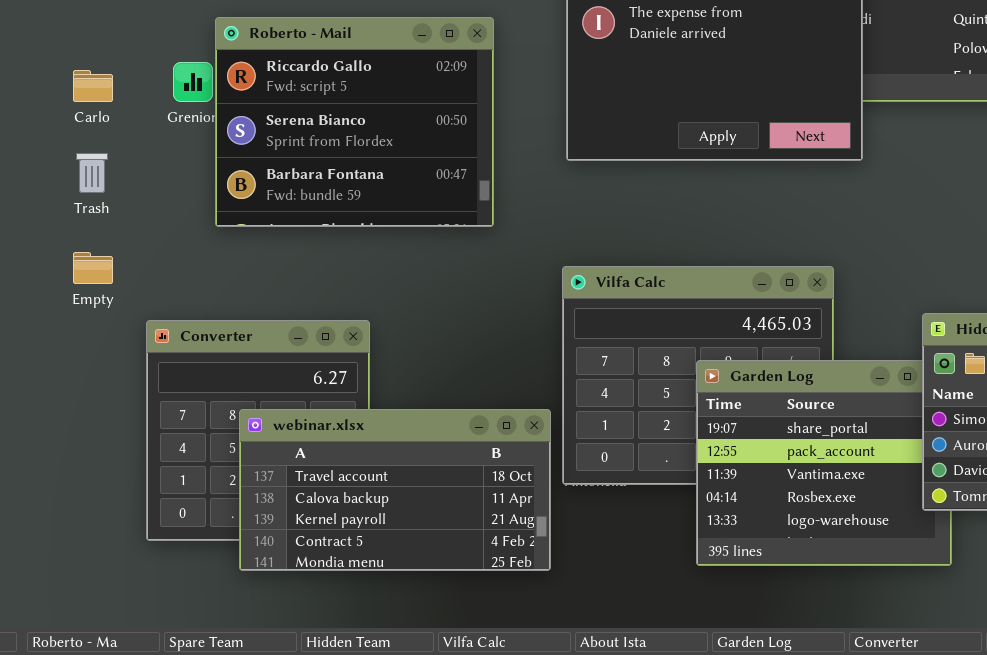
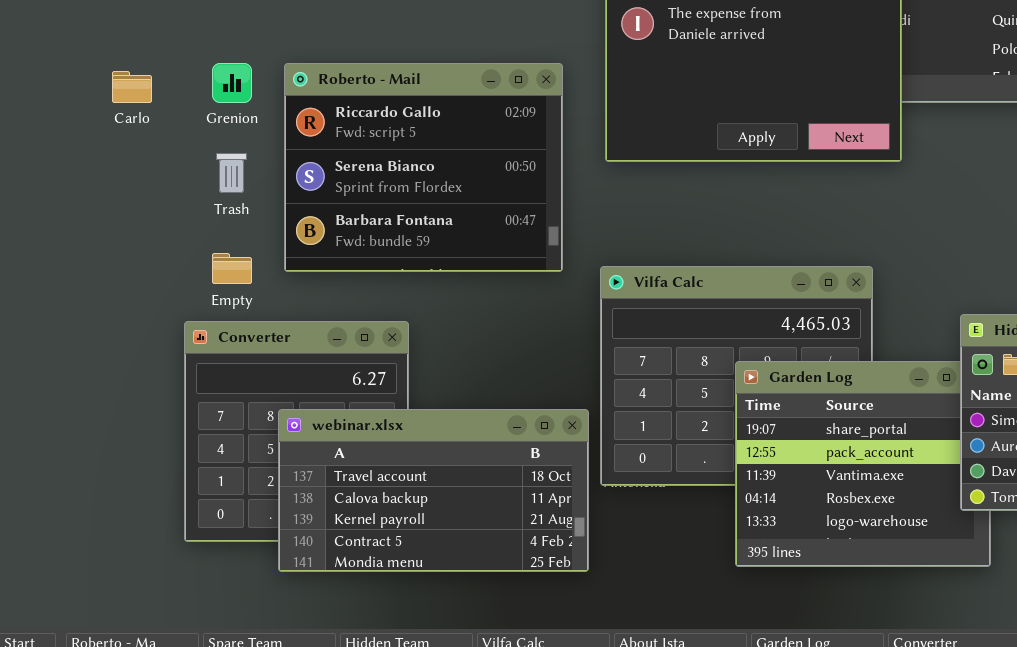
Roberto - Mail: [215,17,494,227] -> [284,63,563,272], moved
Trash: [76,153,108,193] -> [216,153,247,193], moved
Empty: [73,252,113,284] -> [212,253,252,284], moved

